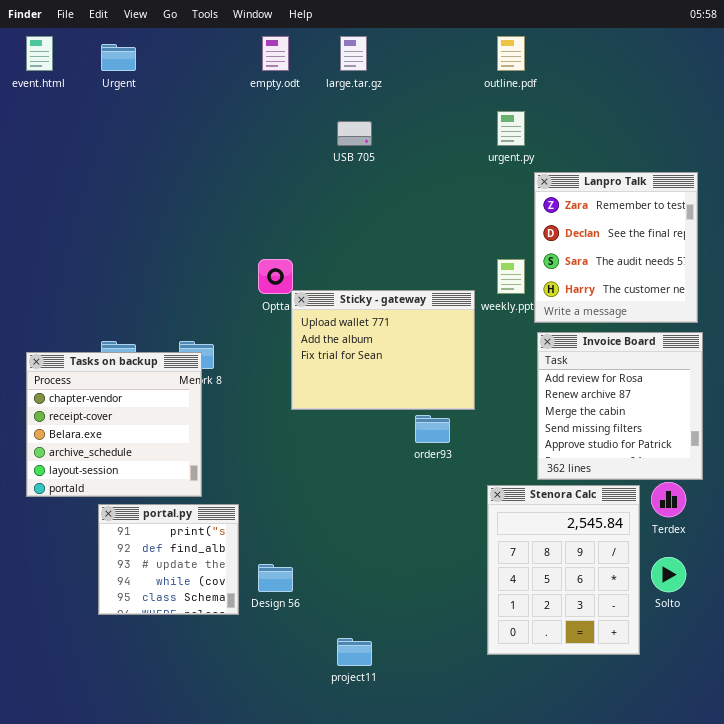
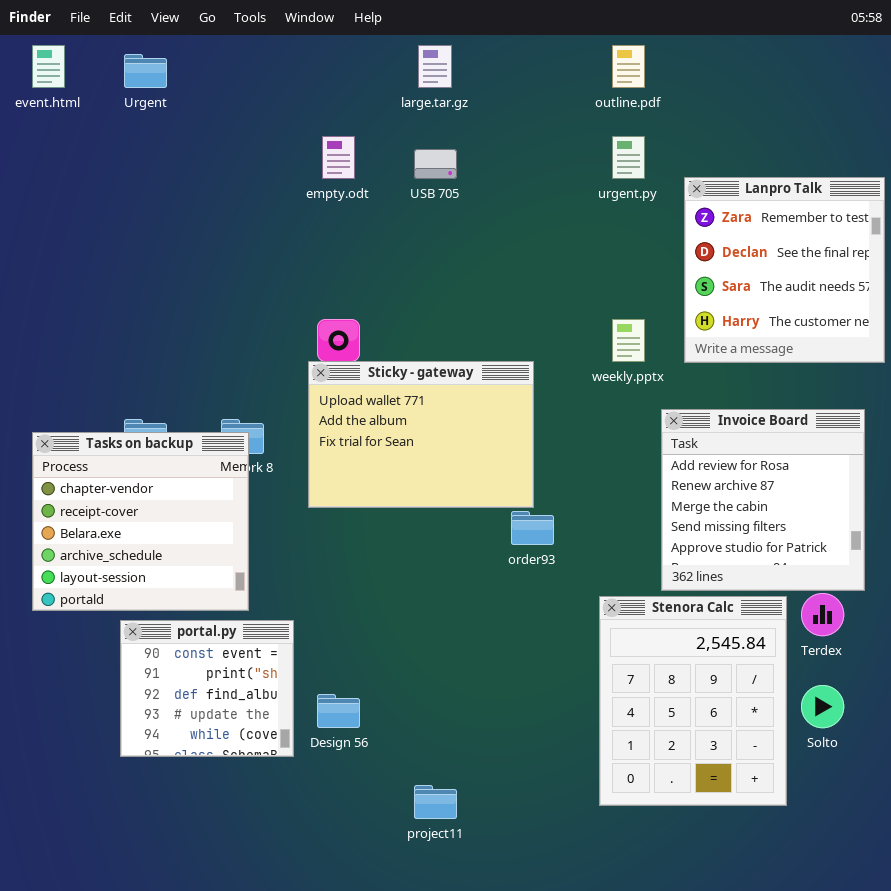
empty.odt: [262,36,289,71] -> [322,136,355,179], moved
Lanpro Talk: [534,172,698,323] -> [684,177,885,363], moved
Sticky - gateway: [291,290,475,410] -> [308,361,534,508], moved
portal.py: [98,504,239,615] -> [120,620,294,757], scrolled up 1 row

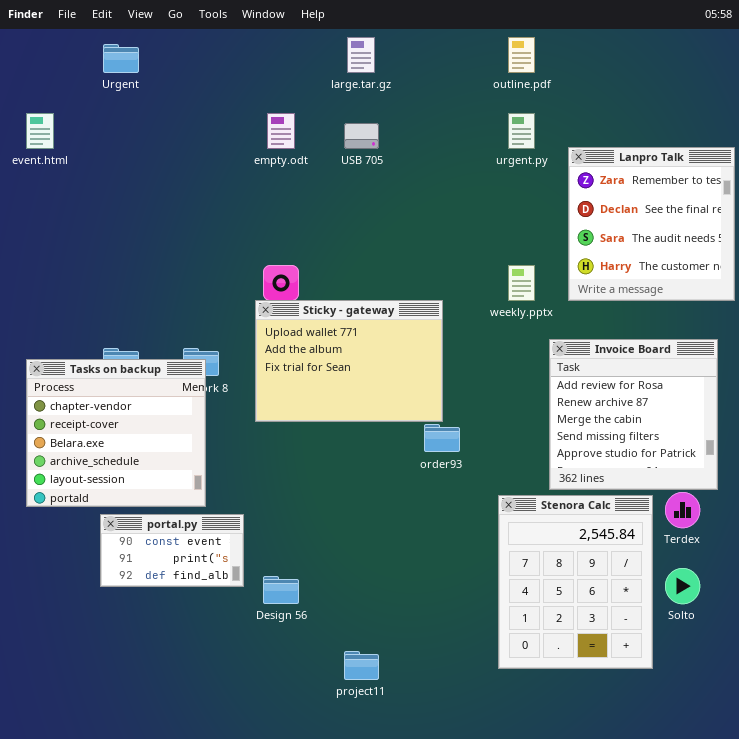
event.html: [32,45,65,88] -> [26,113,54,149], moved
portal.py: [120,620,294,757] -> [100,514,244,587], resized

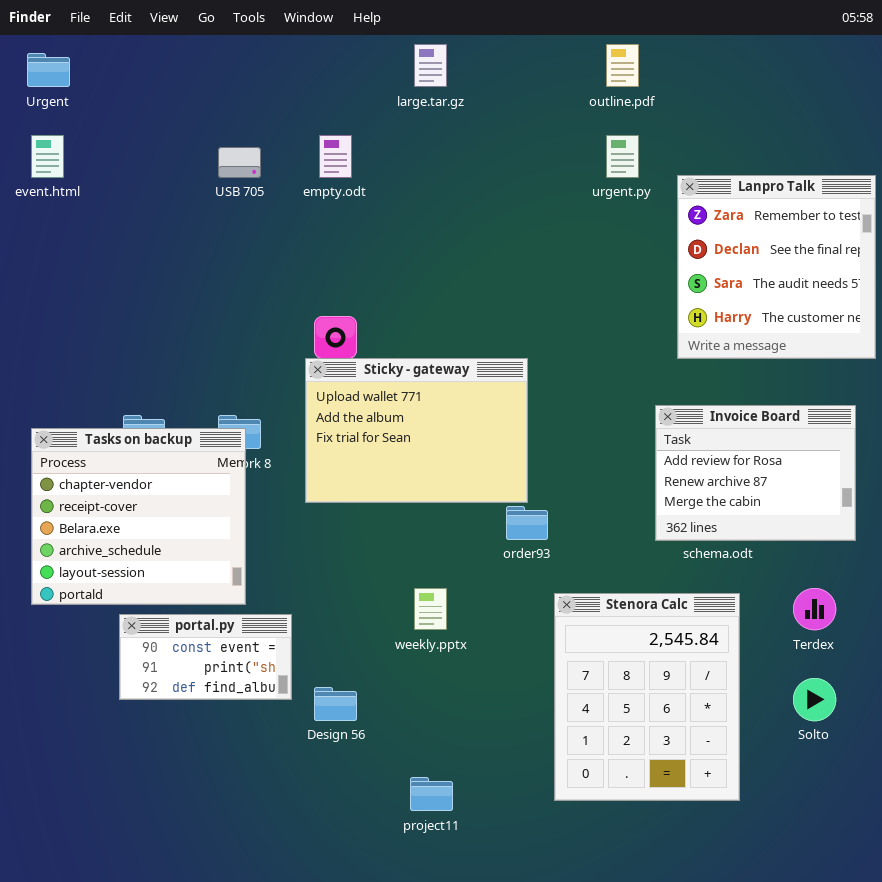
Urgent: [103,44,139,73] -> [27,53,70,87], moved
USB 705: [344,123,379,149] -> [218,147,261,178], moved
weekly.pptx: [508,265,535,301] -> [414,588,447,630], moved
Invoice Board: [549,339,718,490] -> [655,405,856,541], resized
Stenora Calc: [498,495,653,669] -> [554,593,740,801], moved

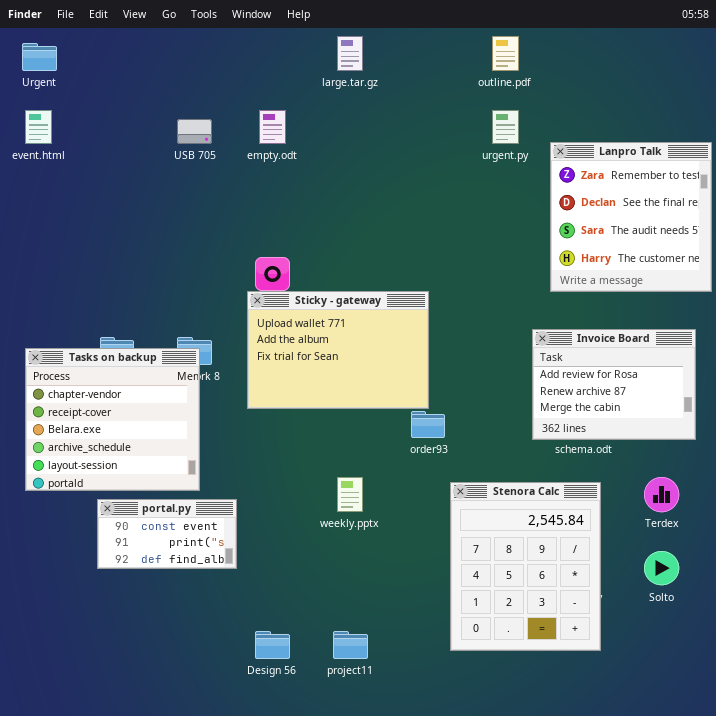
Design 56: [314,687,357,721] -> [255,631,290,659], moved

